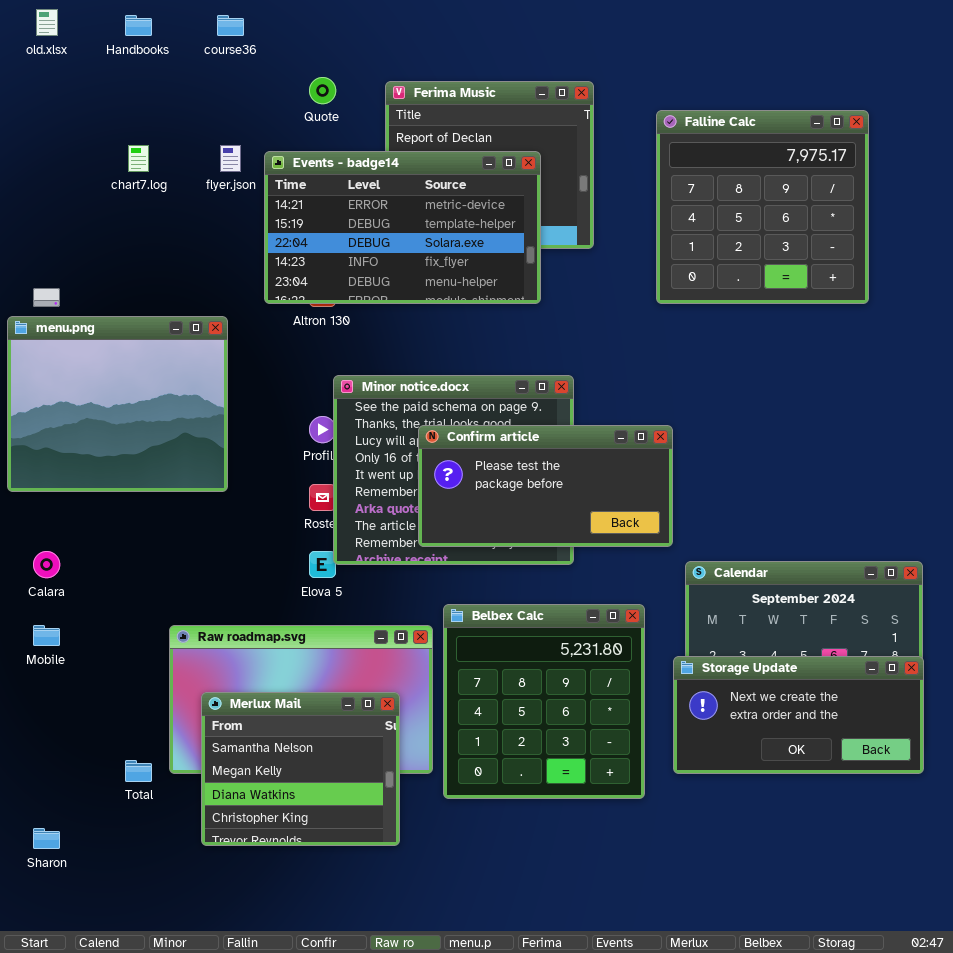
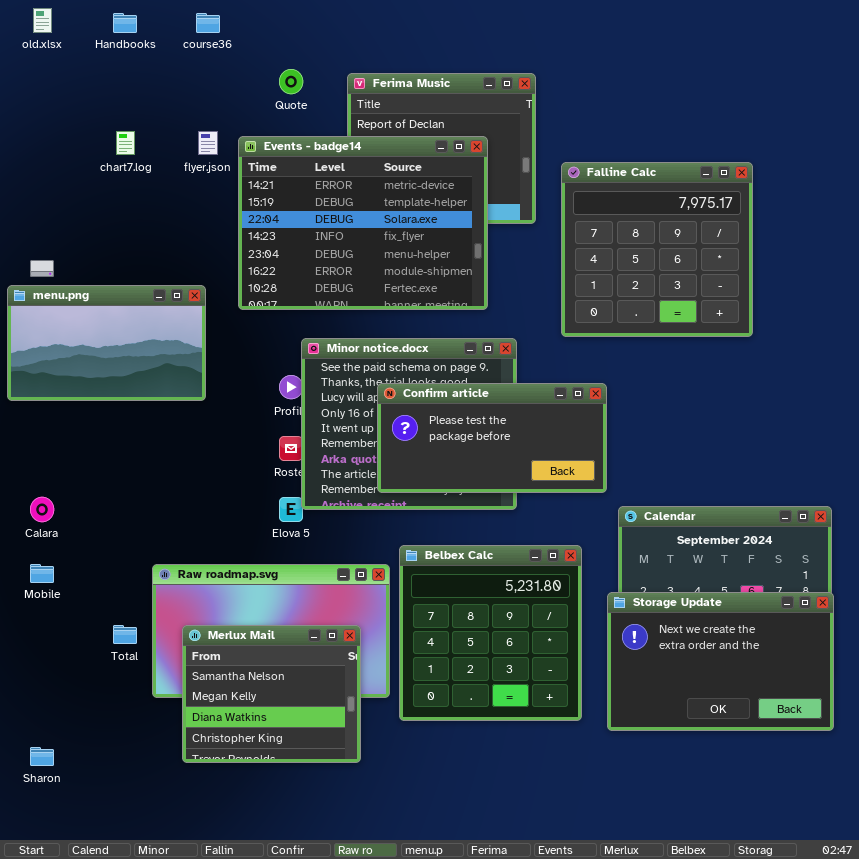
Falline Calc: [656,110,869,304] -> [561,162,753,337], moved
Events - badge14: [264,151,541,304] -> [238,136,488,310], resized
menu.png: [7,316,228,492] -> [7,285,206,401], resized
Storage Update: [673,656,924,774] -> [607,592,834,731], resized
Total: [125,760,152,782] -> [113,625,137,644], moved

